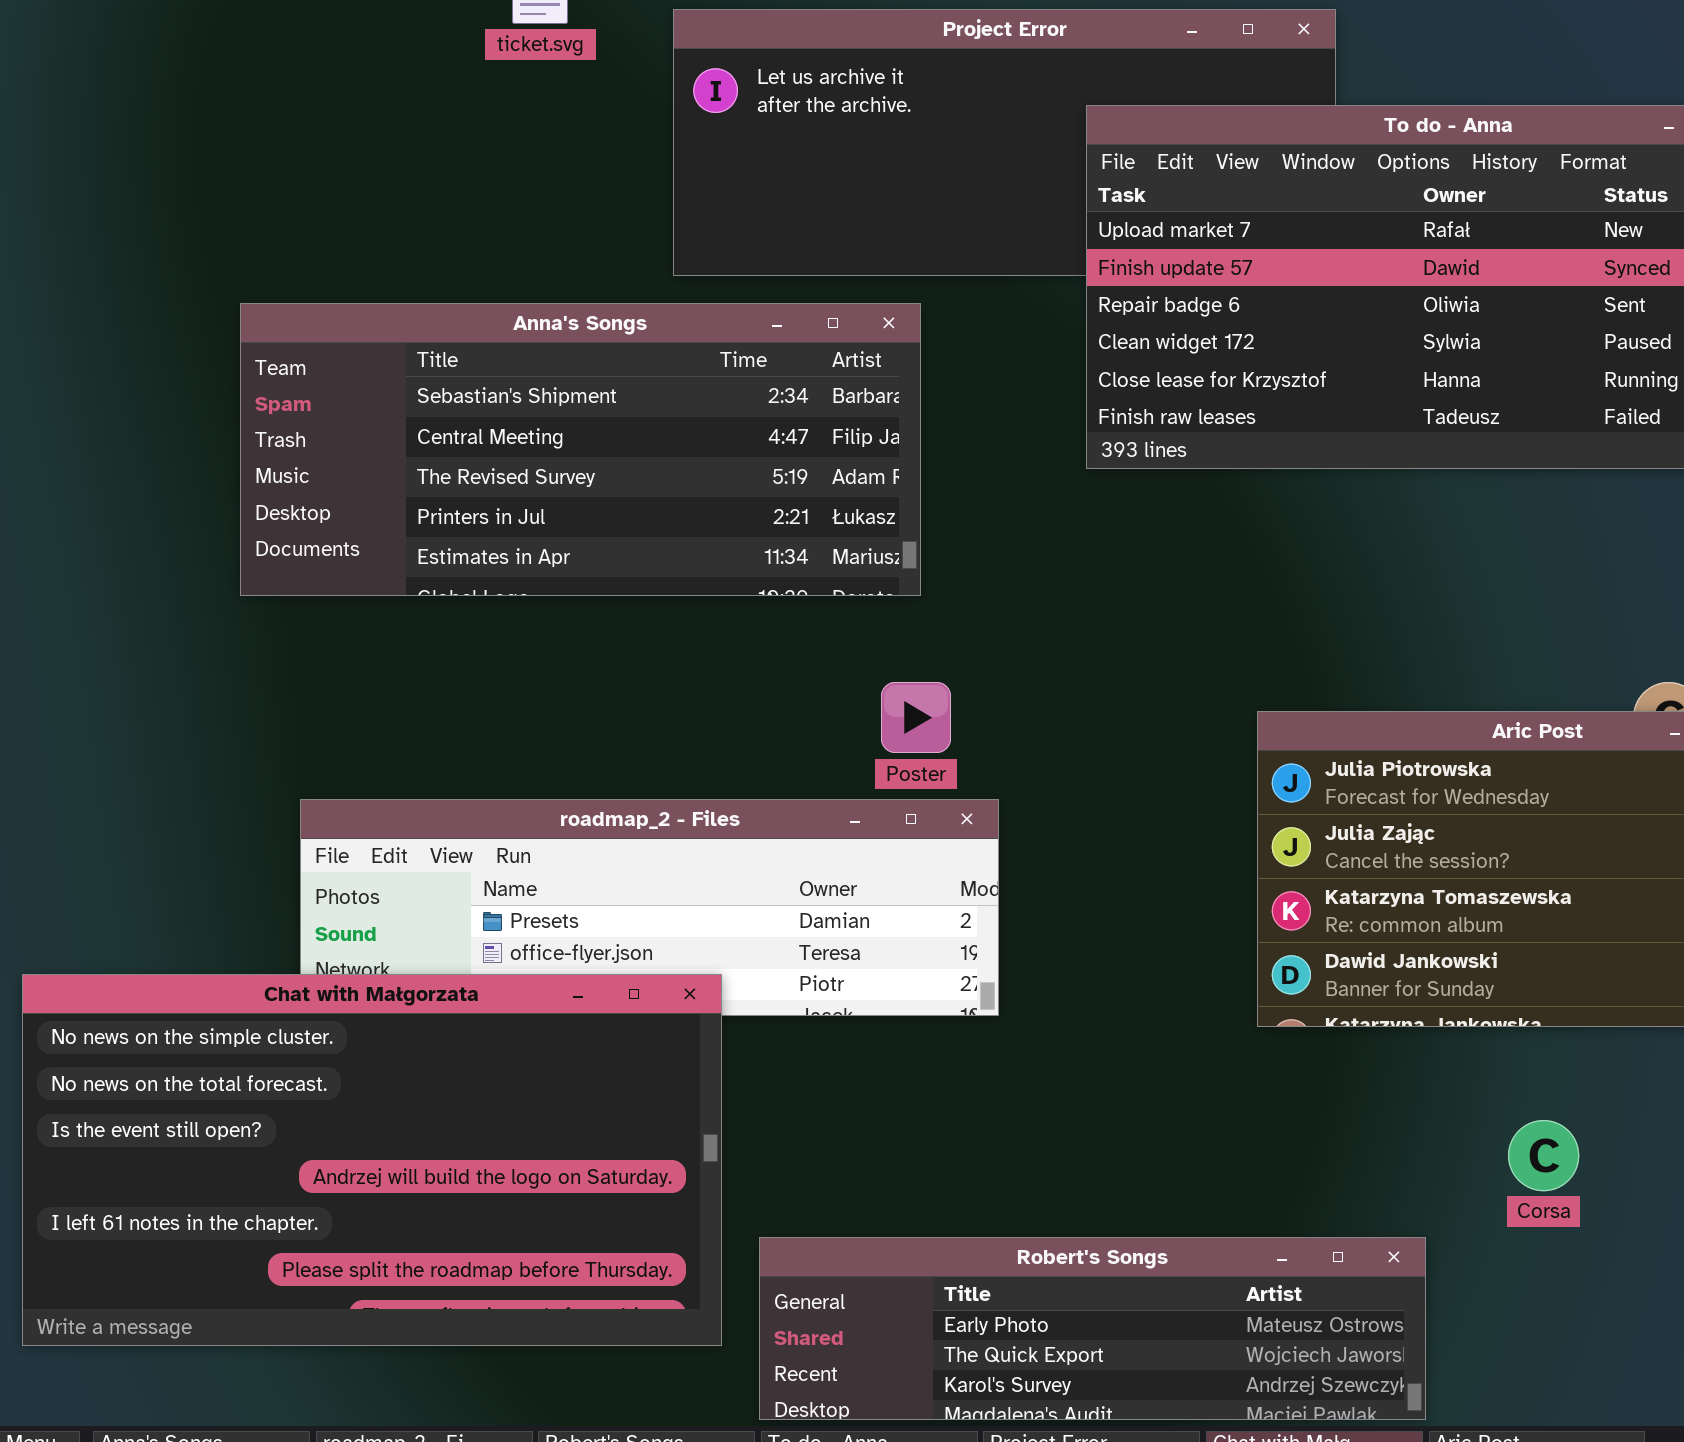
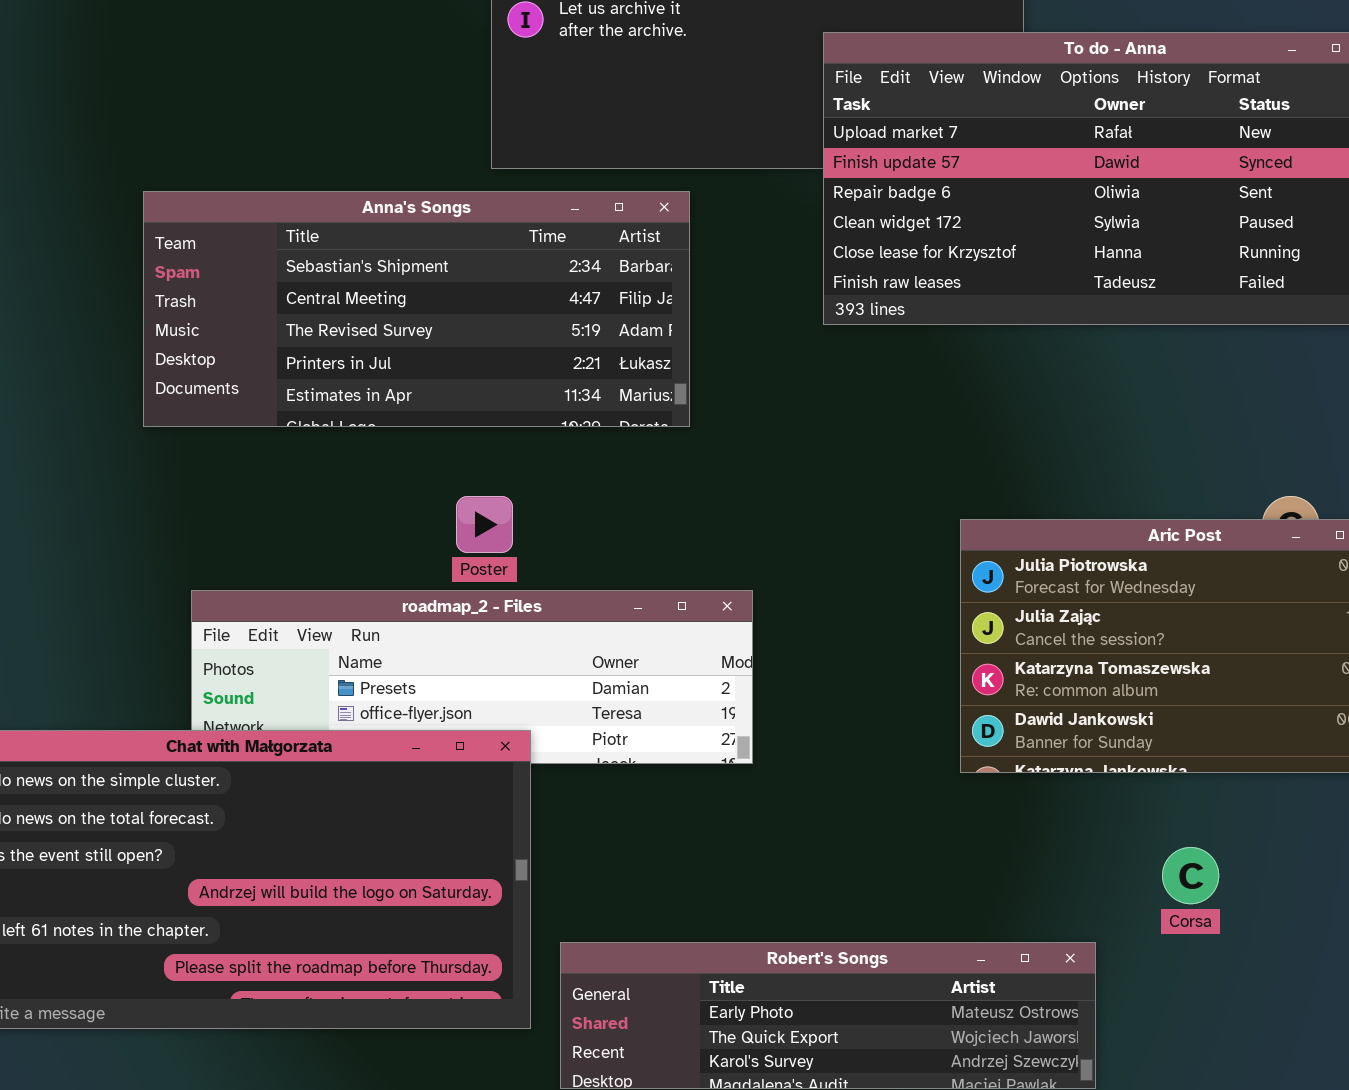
Poster: [881,682,951,753] -> [456,496,513,553], moved

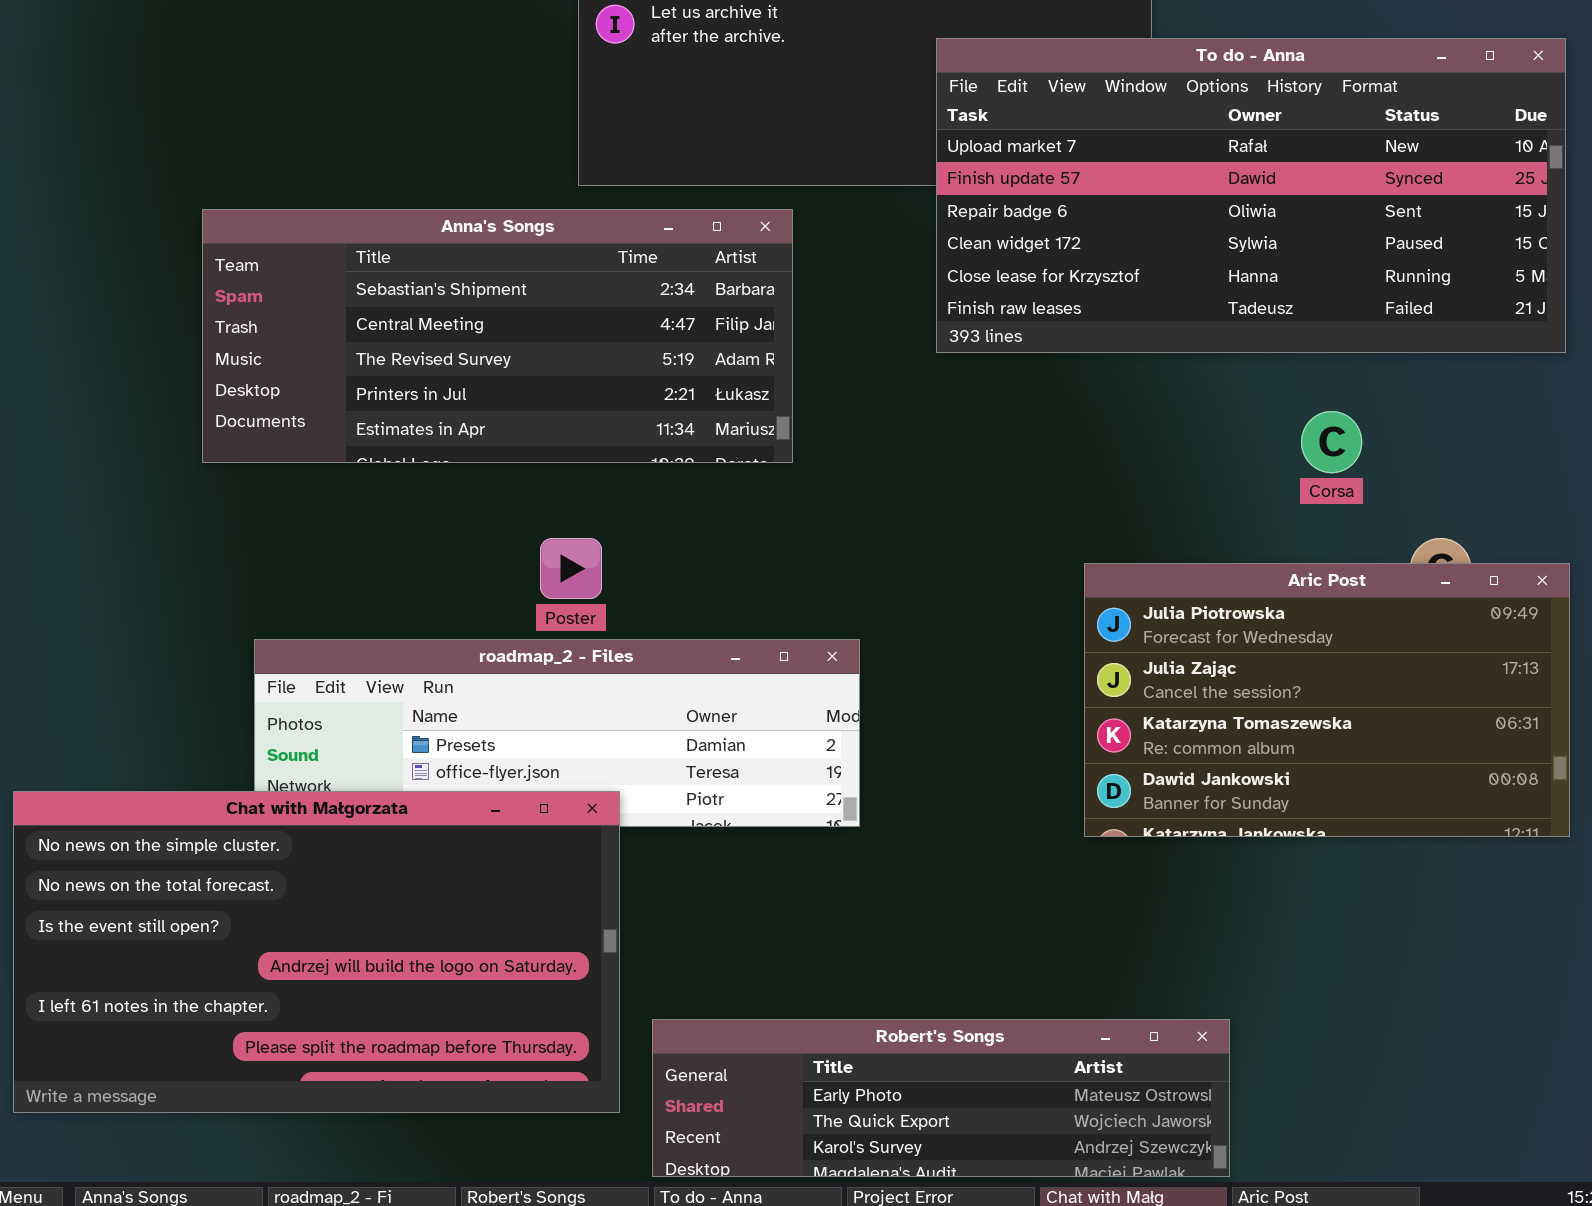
Corsa: [1162,847,1219,904] -> [1301,411,1362,473], moved

